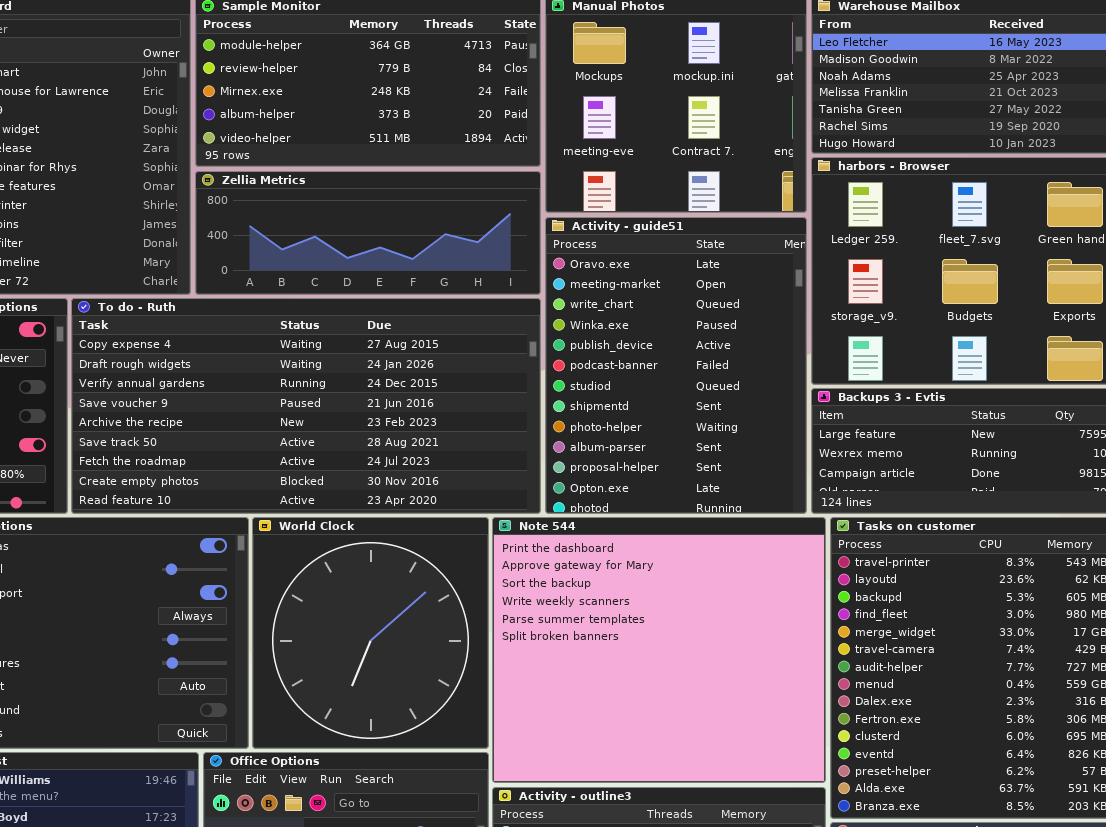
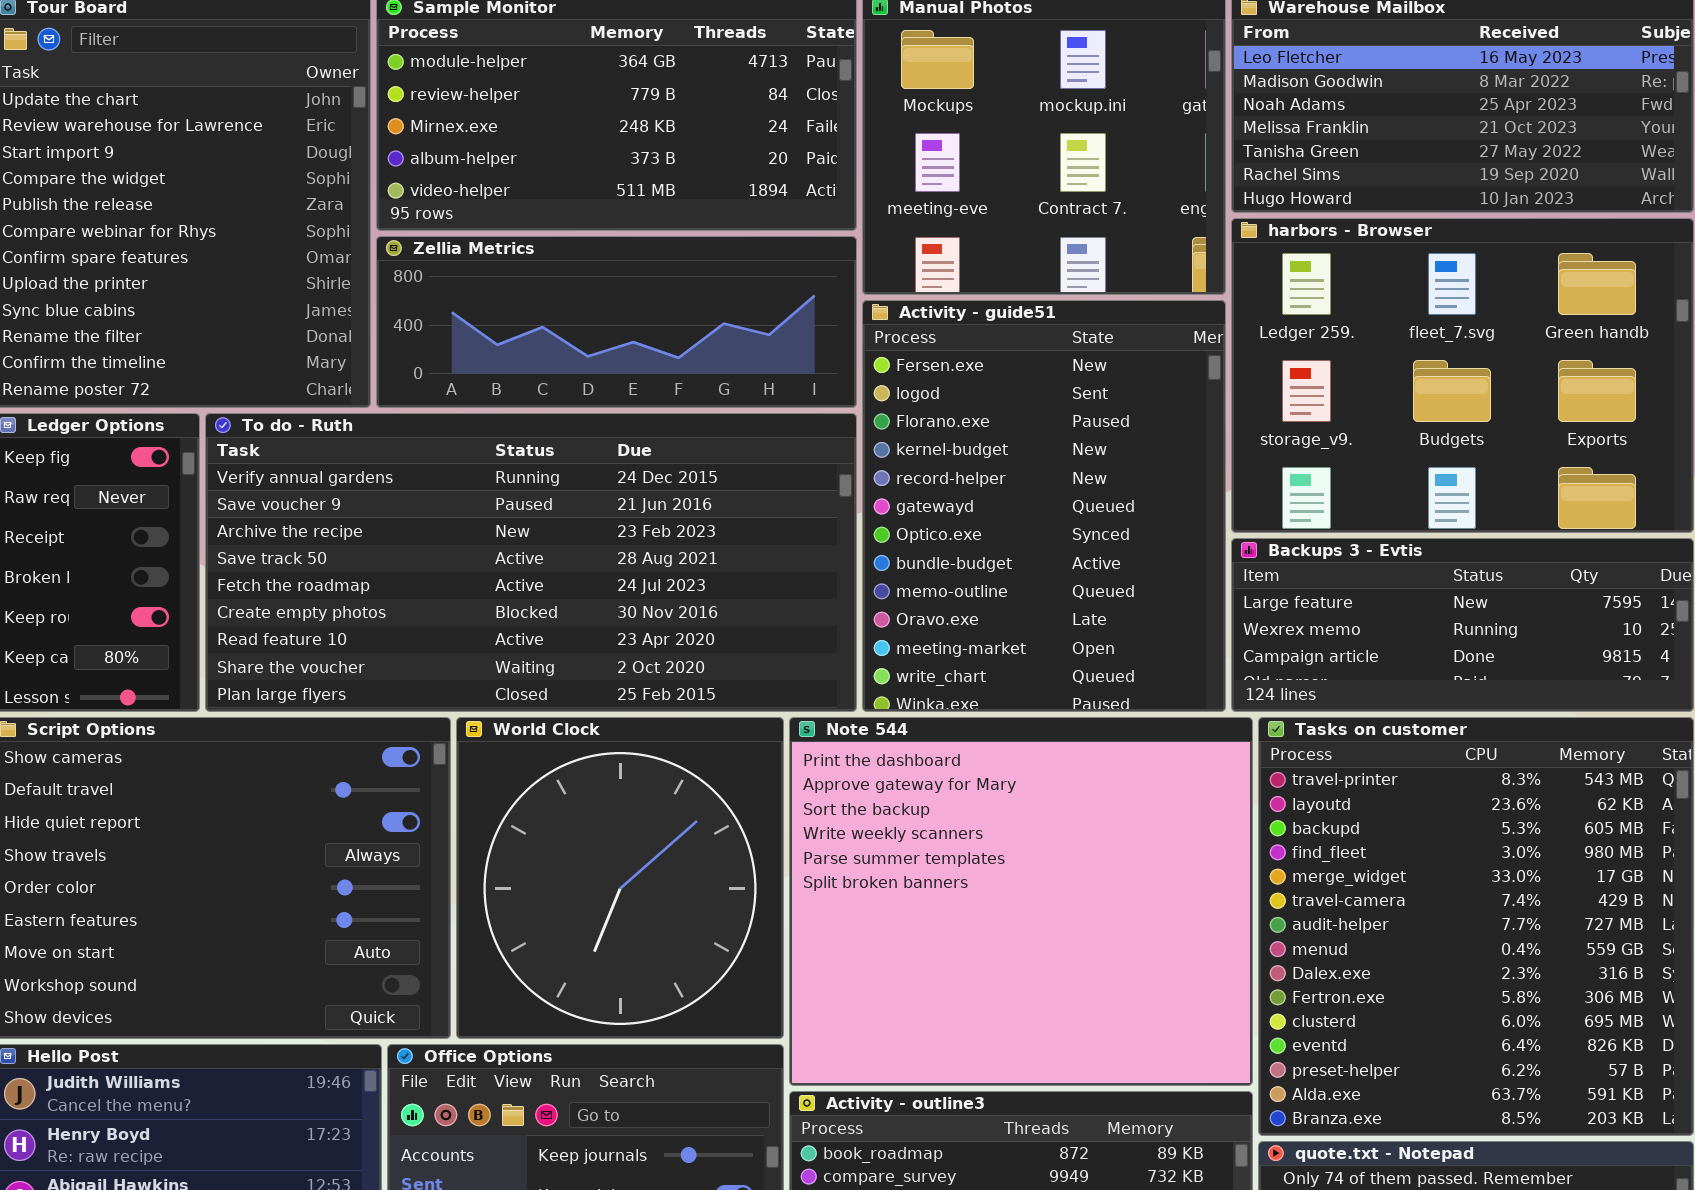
Activity - guide51: [545,217,807,514] -> [862,300,1226,712], scrolled up 9 rows
To do - Ruth: [71,298,541,514] -> [205,413,857,712], scrolled down 2 rows

